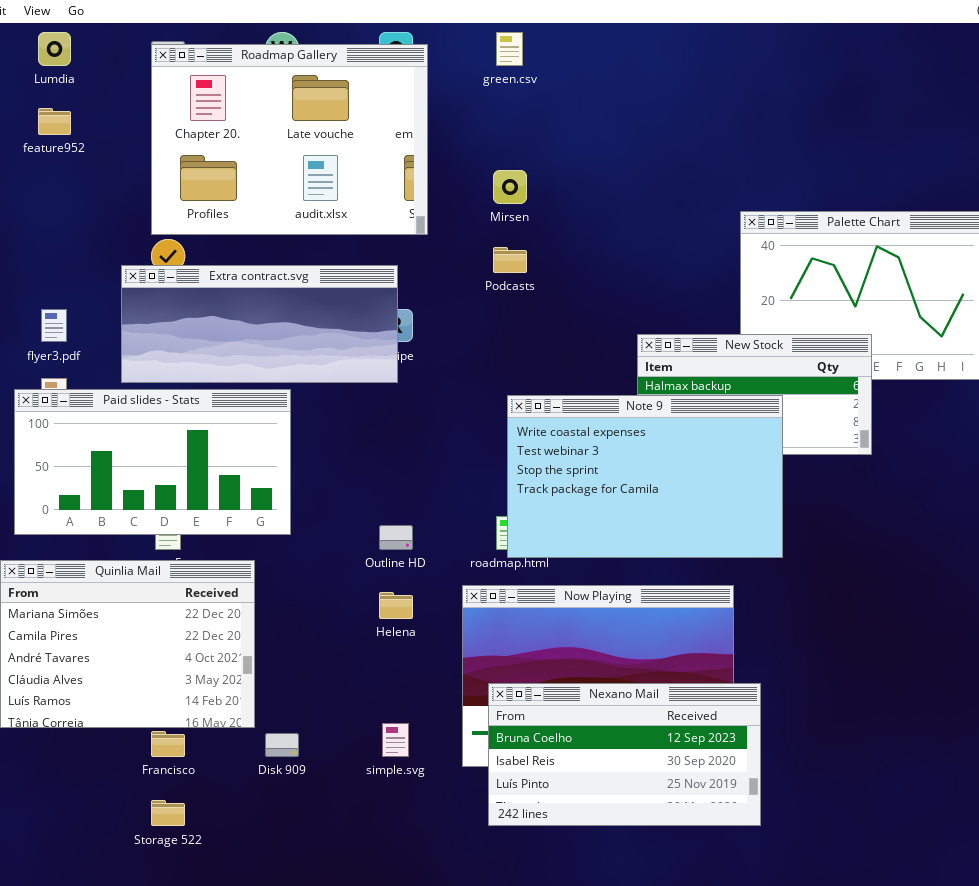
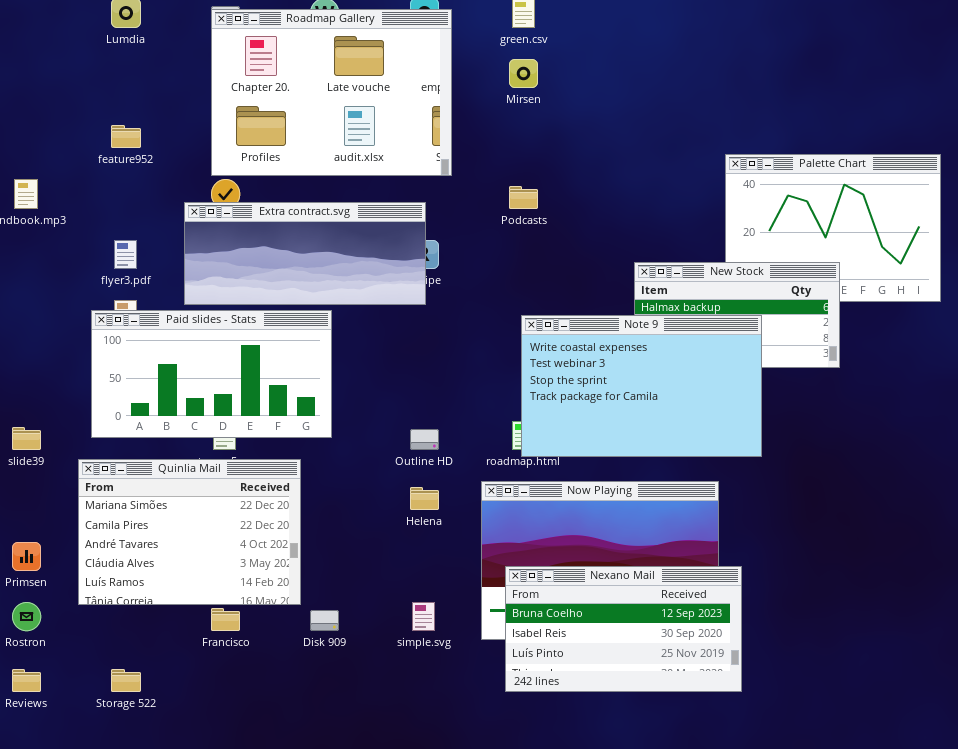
feature952: [38,108,71,135] -> [111,125,141,148], moved
Mirsen: [493,170,527,204] -> [509,59,538,88], moved
Storage 522: [151,800,185,826] -> [111,669,141,692], moved

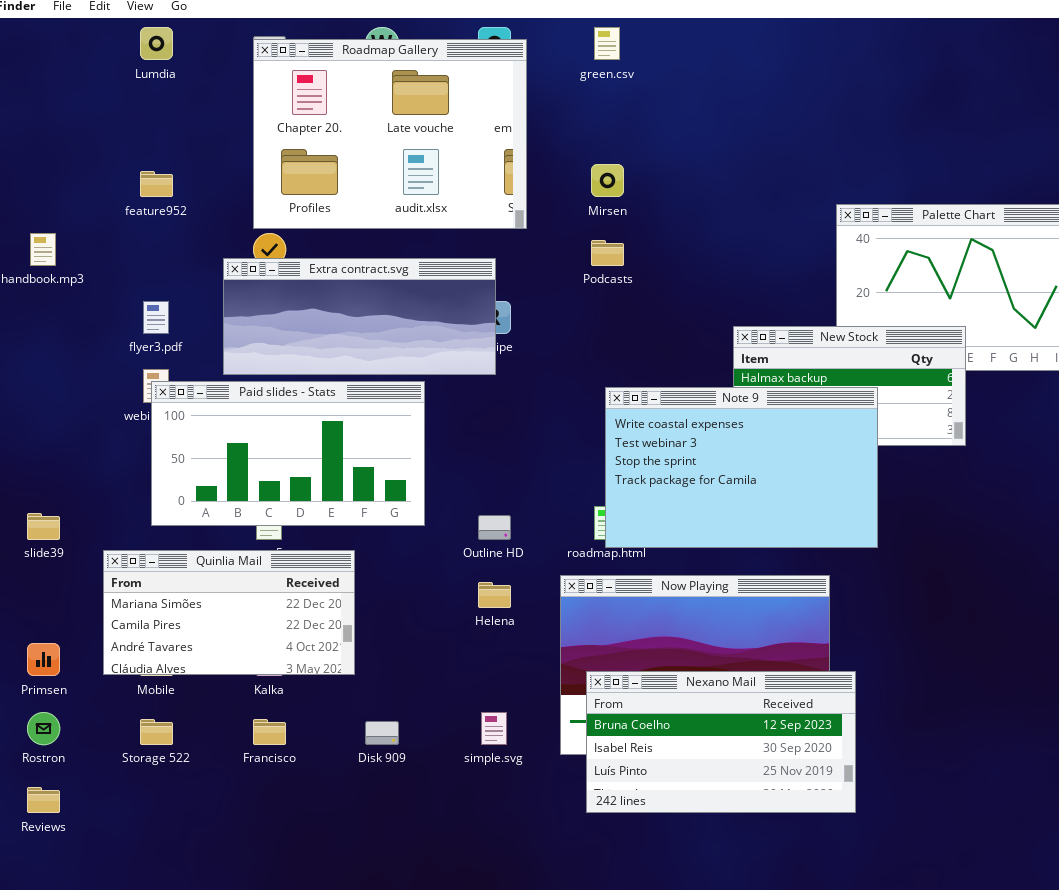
Mirsen: [509,59,538,88] -> [591,164,624,197], moved
Paid slides - Stats: [91,310,332,438] -> [151,381,425,526], moved
Quinlia Mail: [78,459,301,605] -> [103,550,355,675], resized
Storage 522: [111,669,141,692] -> [140,719,173,745], moved

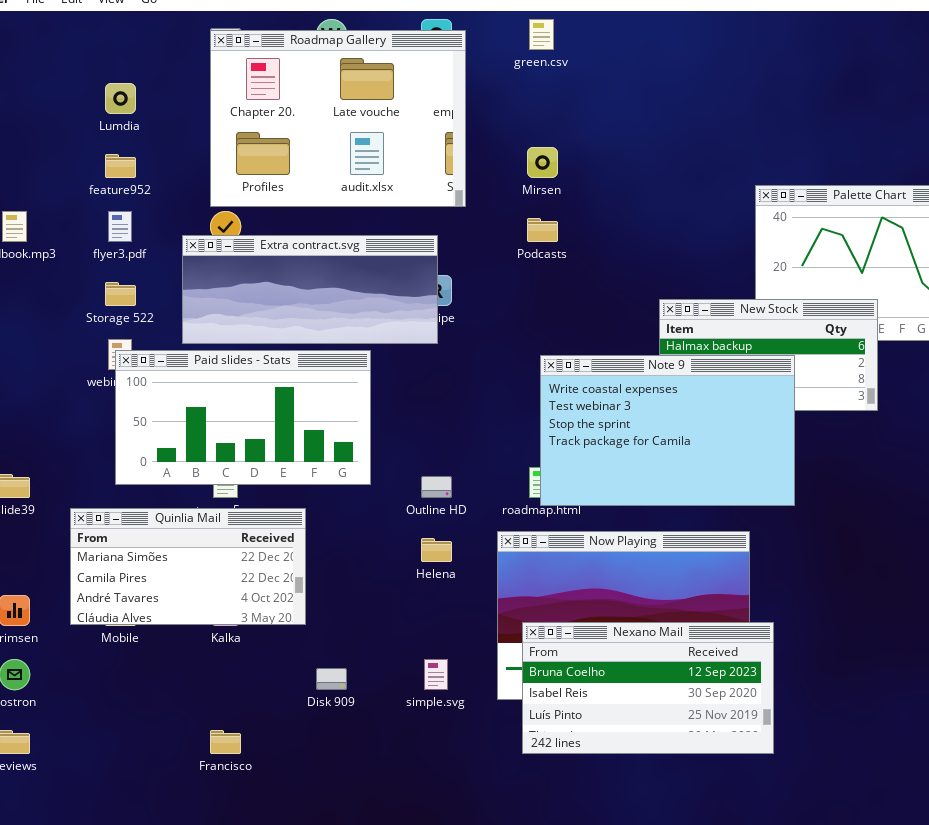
Lumdia: [140,27,173,60] -> [105,83,136,114], moved
flyer3.pdf: [143,301,169,334] -> [108,211,132,242], moved
Storage 522: [140,719,173,745] -> [105,282,136,306], moved
Francisco: [253,719,286,745] -> [210,730,241,754], moved

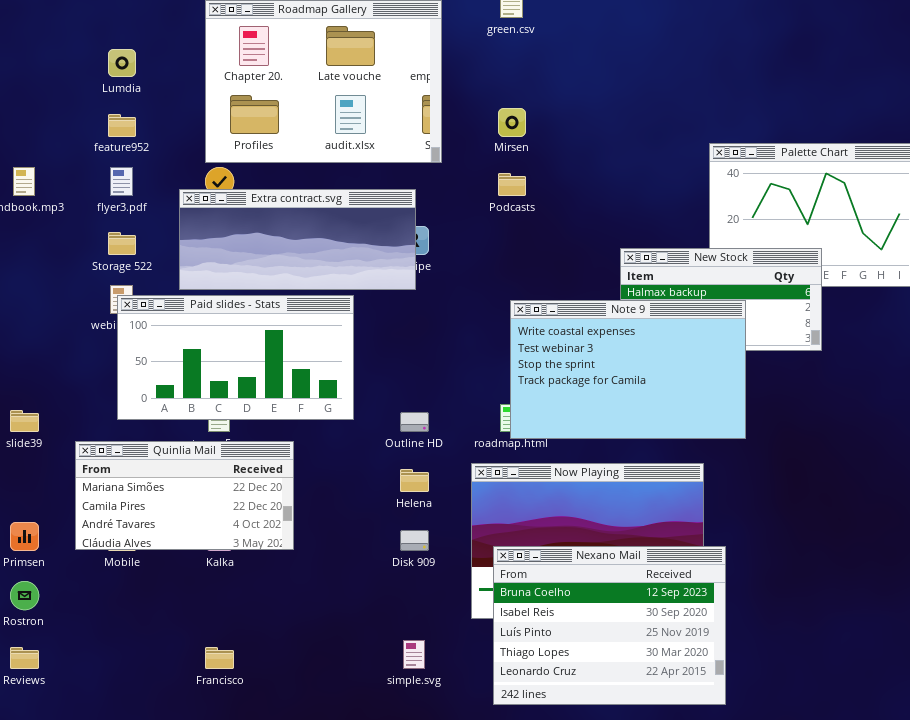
Nexano Mail: [522,622,774,754] -> [493,546,726,705], resized
simple.svg: [424,659,448,690] -> [403,640,425,669], moved
Disk 909: [316,668,347,690] -> [400,530,429,551], moved

